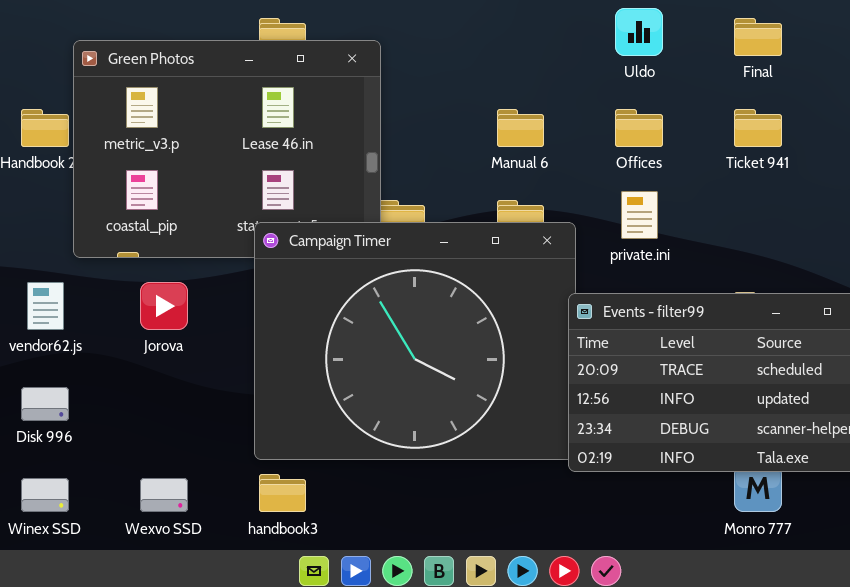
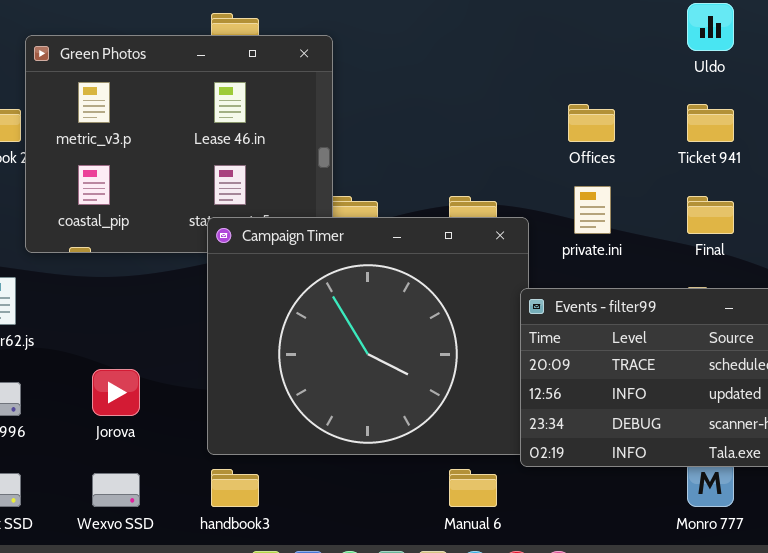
Uldo: [615,8,663,56] -> [687,3,734,51], moved
Final: [734,18,782,56] -> [687,196,734,234], moved
Manual 6: [497,109,544,147] -> [449,469,497,507], moved
Jorova: [140,282,188,330] -> [92,369,140,416], moved

